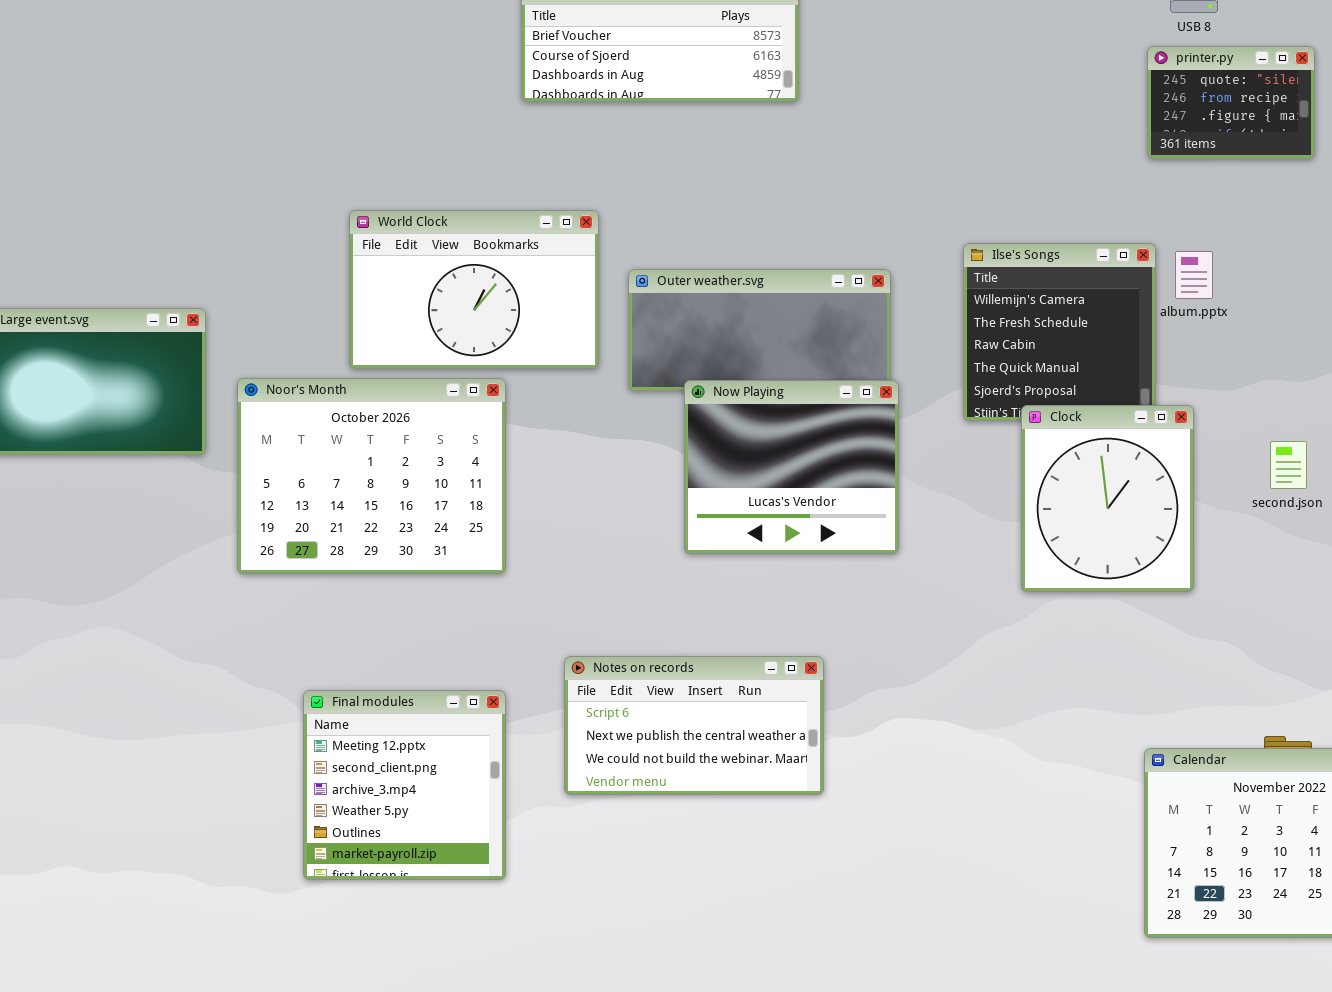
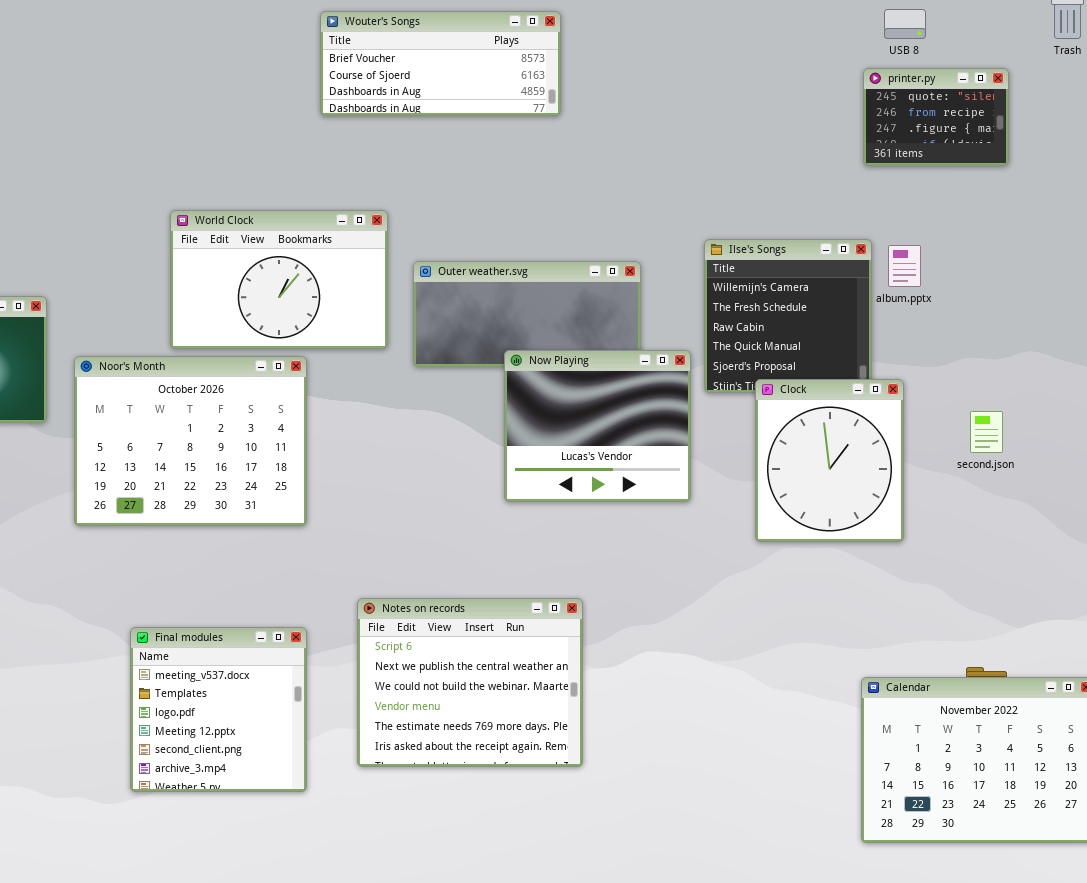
Now Playing: [684,380,899,554] -> [504,350,691,502], moved
Notes on records: [564,656,824,795] -> [357,598,583,767], resized
Final modules: [303,690,506,880] -> [130,627,307,792], scrolled up 3 rows

